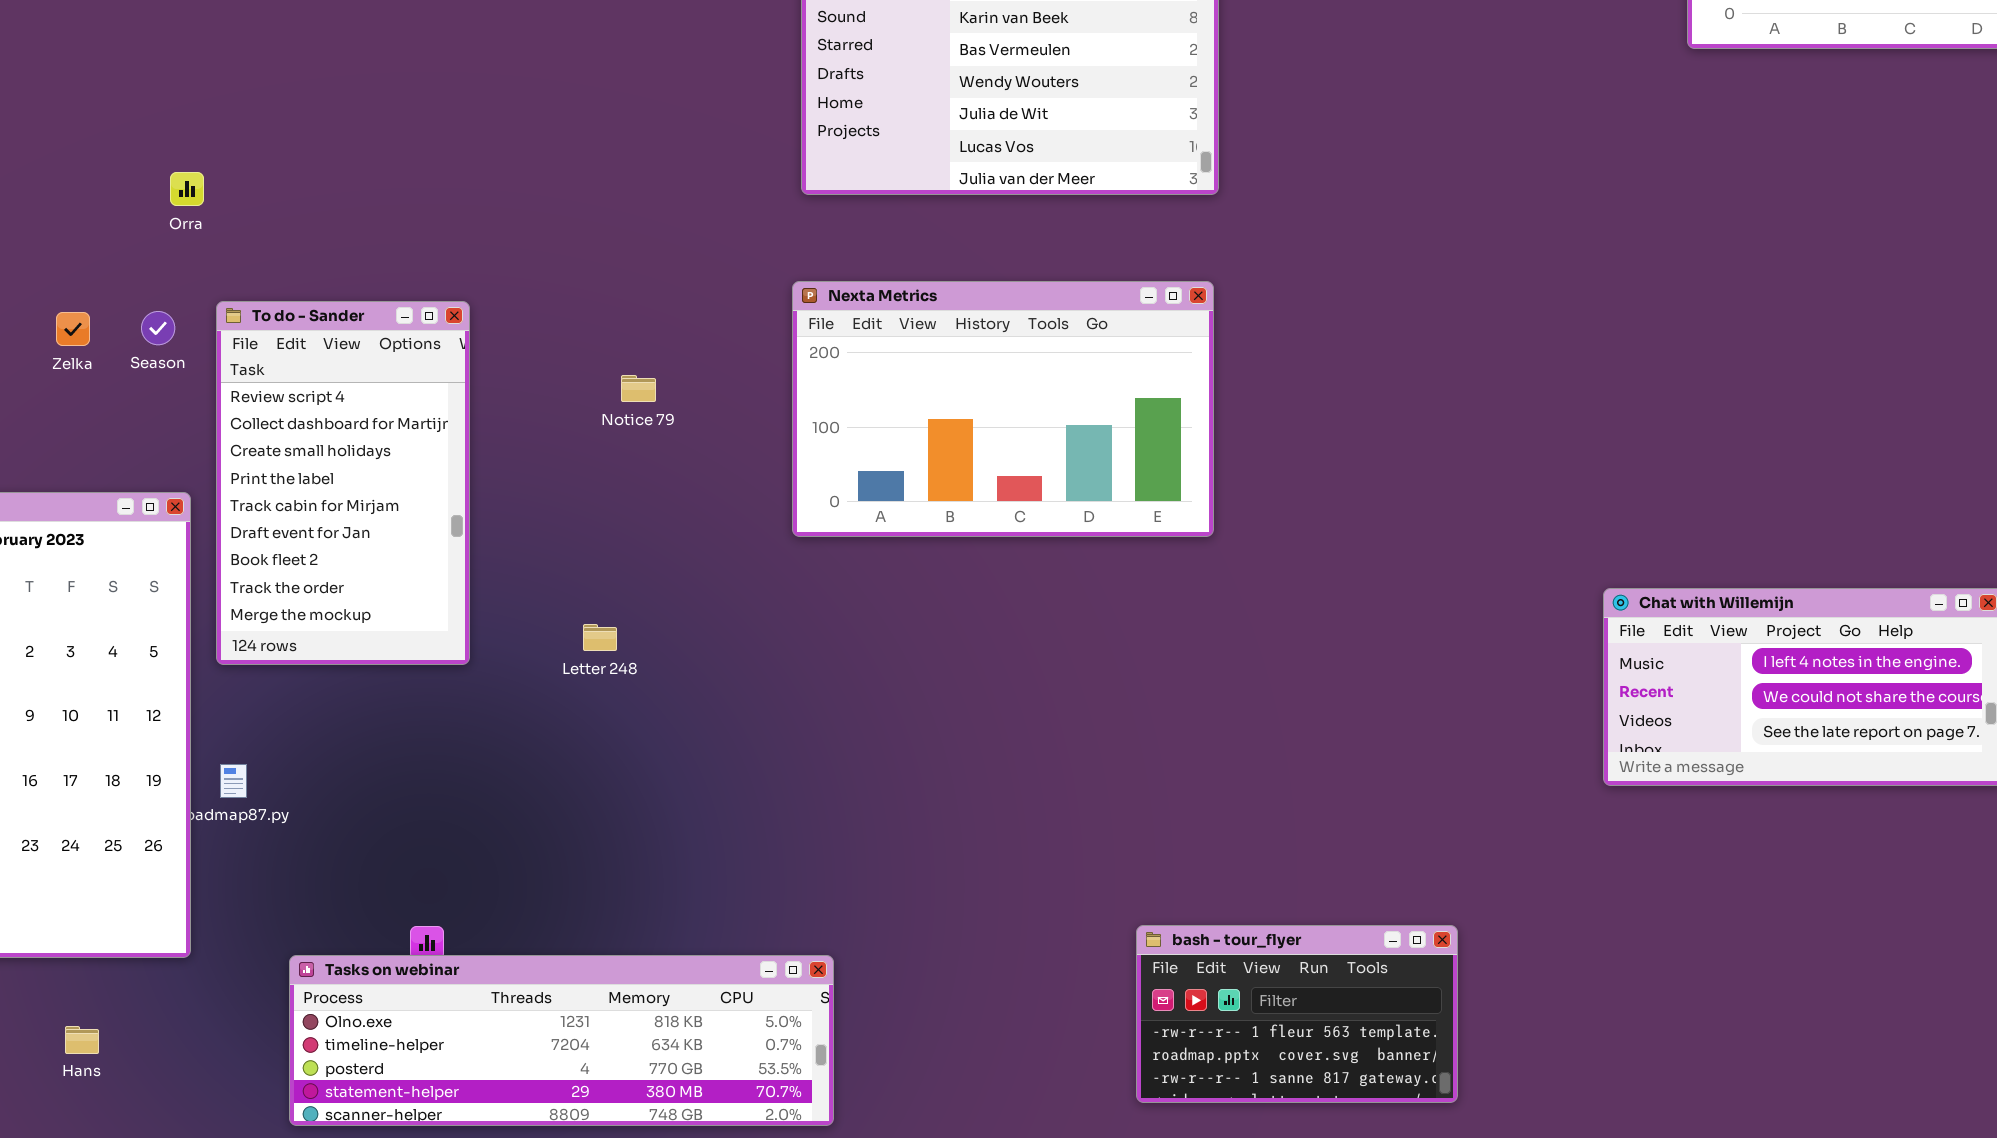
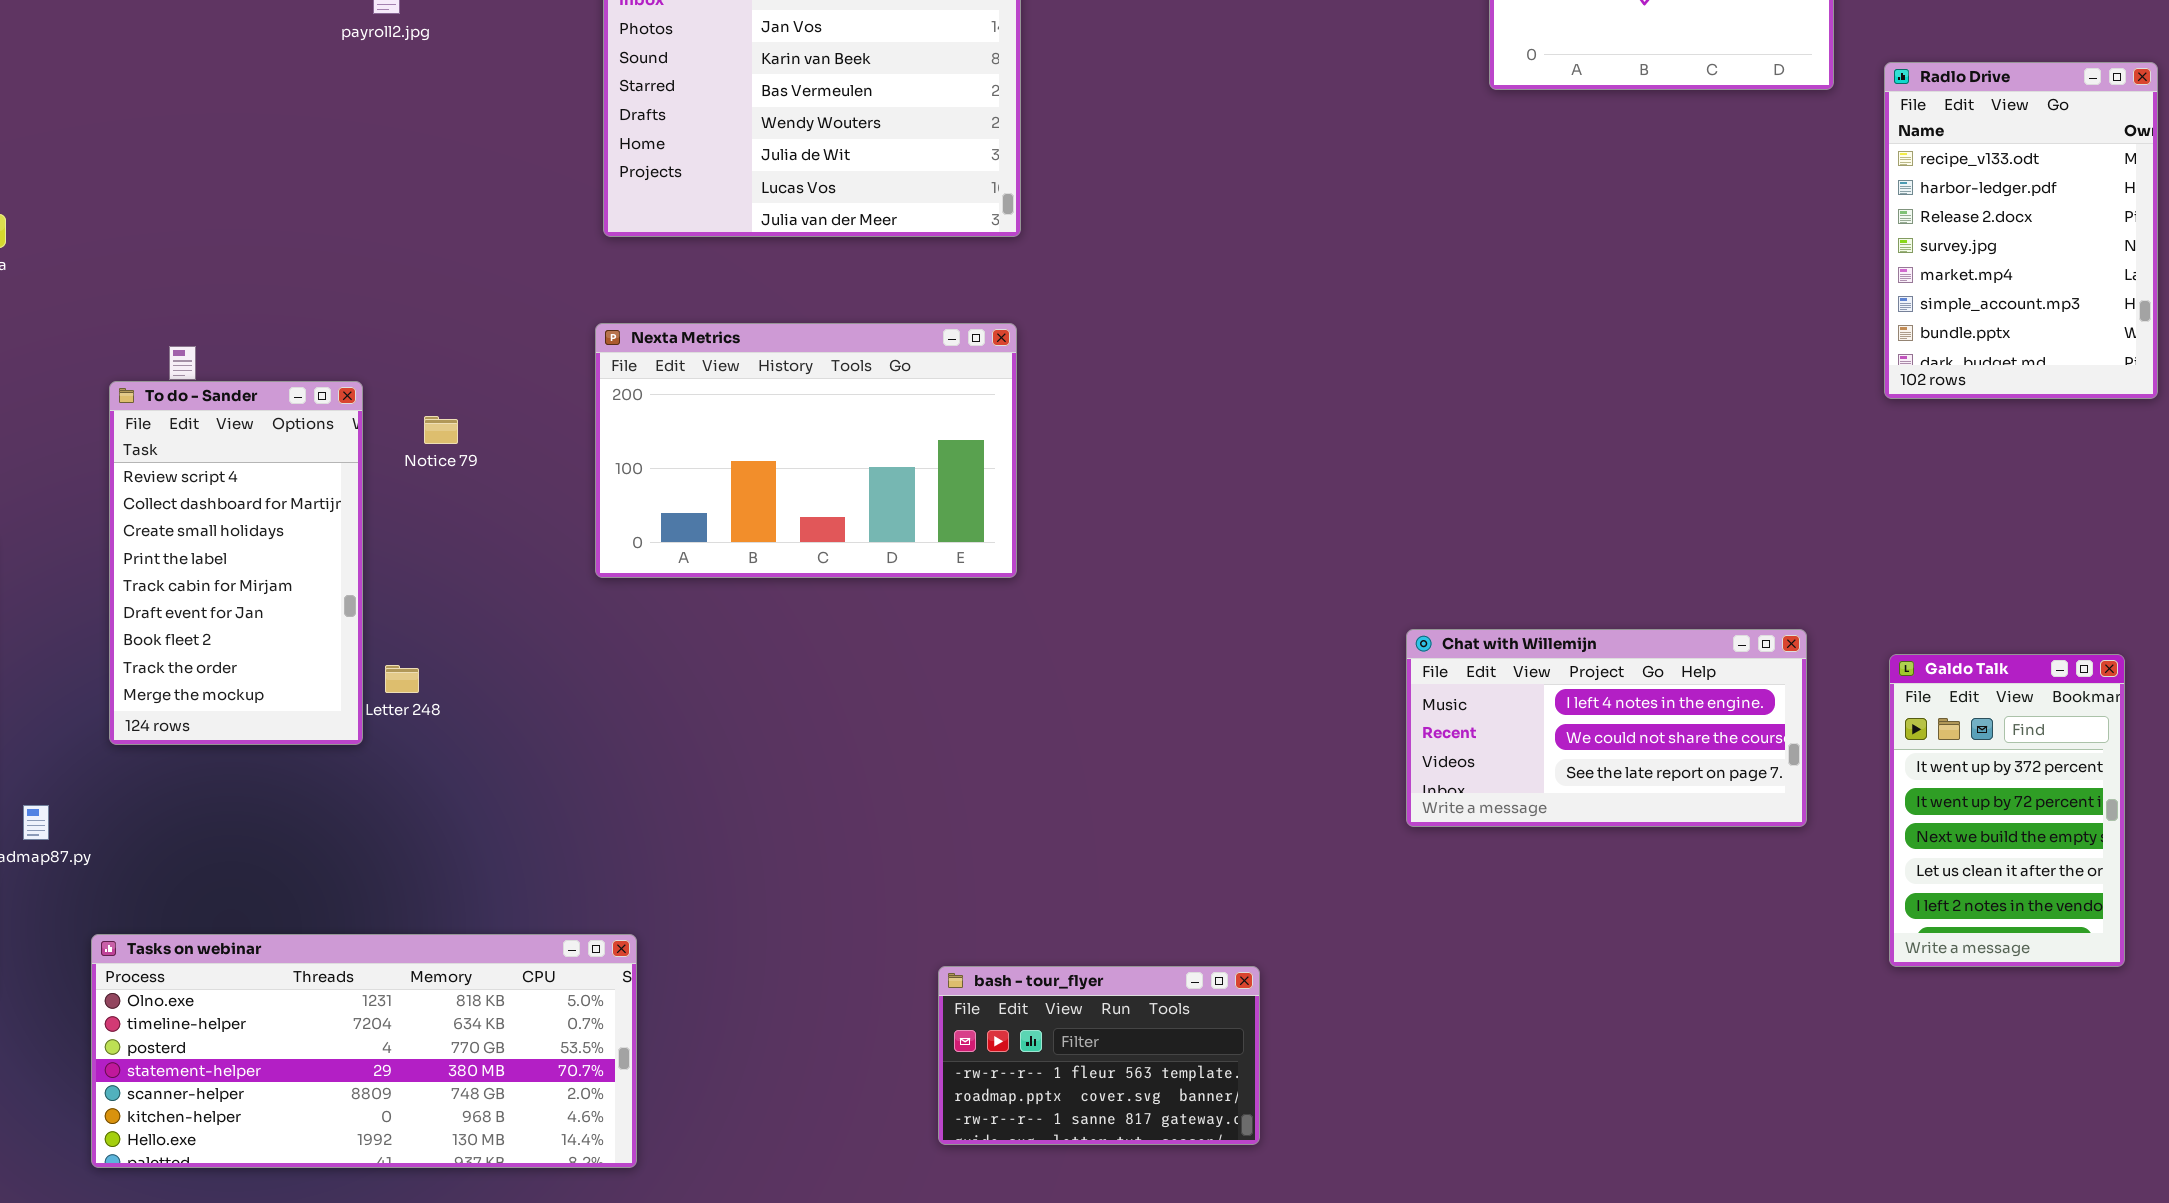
To do - Sander: [216,301,470,665] -> [109,381,363,745], moved
Tasks on webinar: [289,955,834,1126] -> [91,934,637,1168], resized

